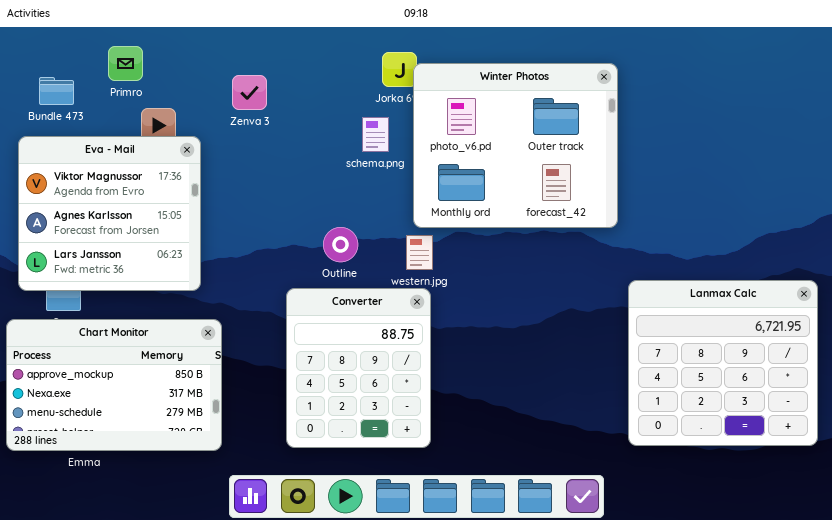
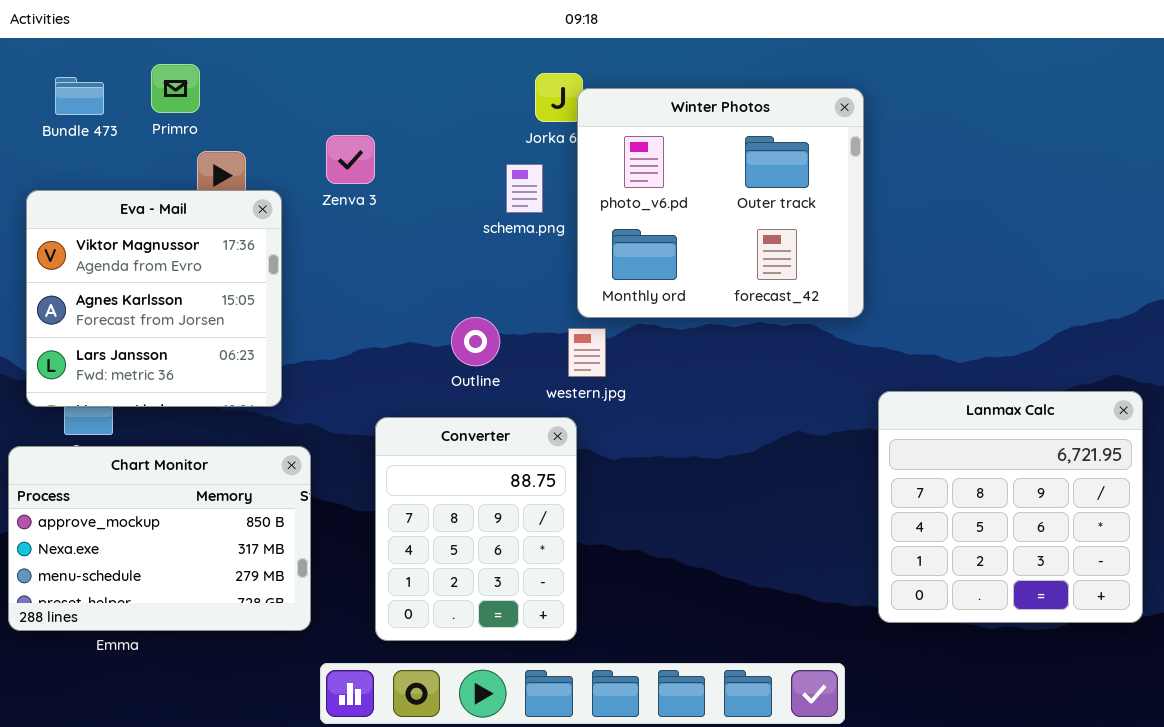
Zenva 3: [232,75,267,110] -> [326,135,375,184], moved
Bundle 473: [39,77,74,105] -> [55,77,104,115], moved
Converter: [286,288,431,448] -> [375,417,577,641], moved

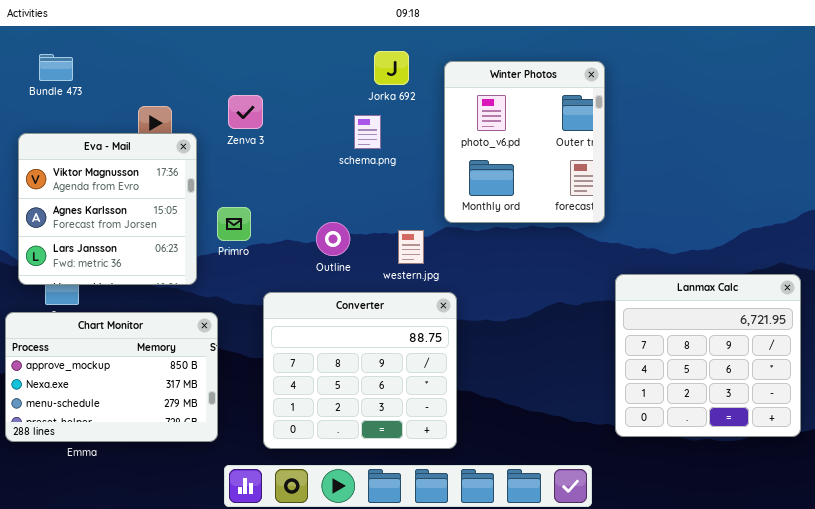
Primro: [151,64,200,113] -> [217,207,251,241], moved
Winter Photos: [577,88,864,318] -> [444,61,605,223], resized
Converter: [375,417,577,641] -> [263,292,457,449], resized

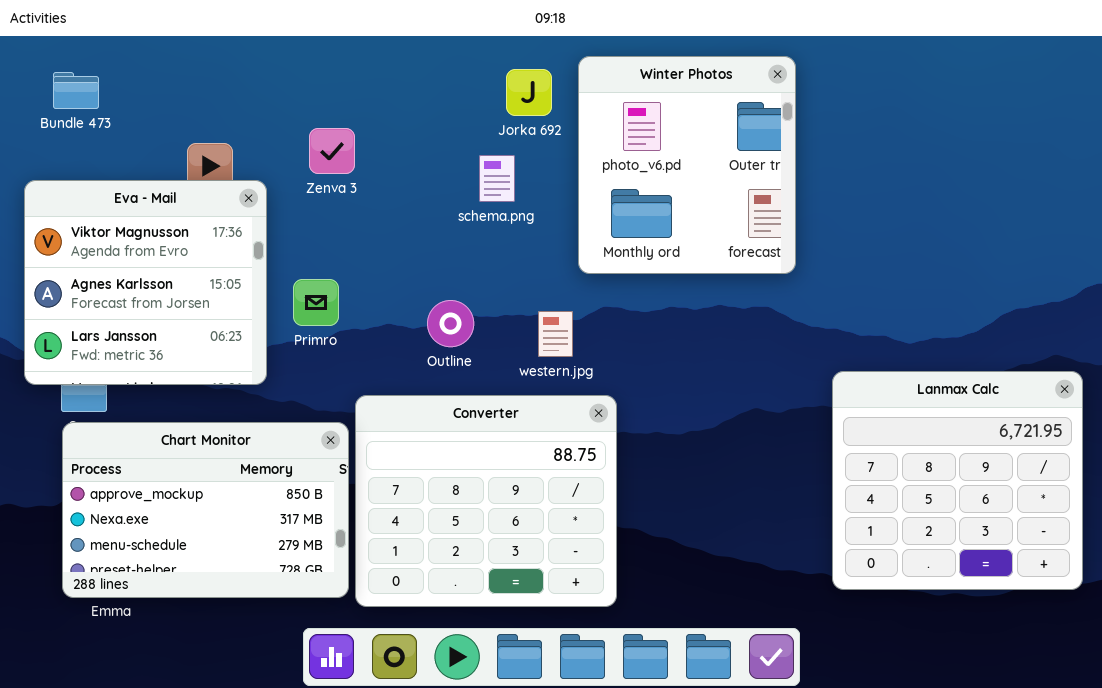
Winter Photos: [444,61,605,223] -> [578,56,796,274], moved
Chart Monitor: [5,312,218,442] -> [62,422,349,598], moved

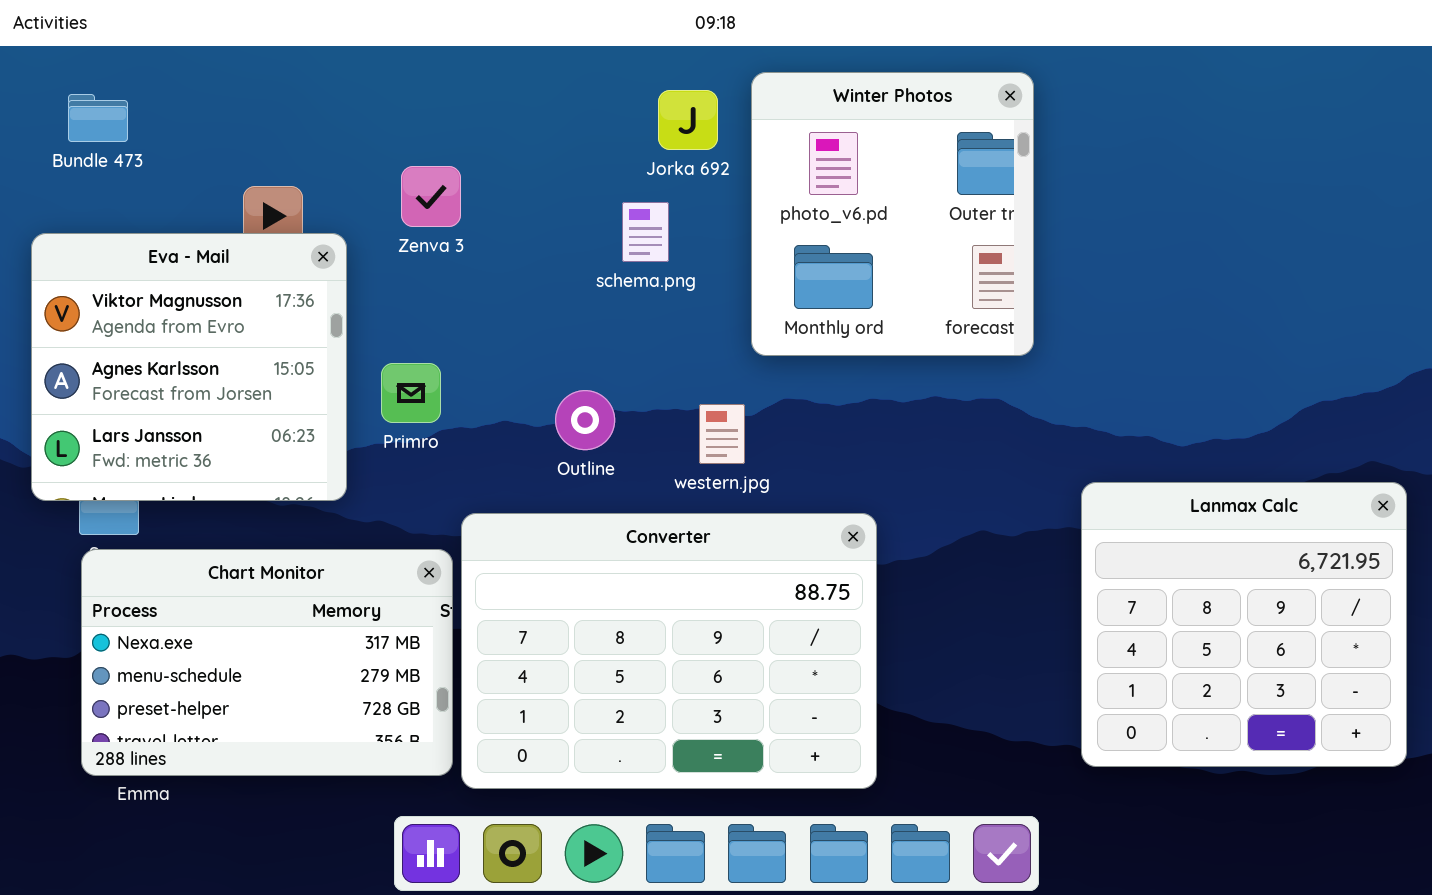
Converter: [355,395,617,607] -> [461,513,877,789], resized
Chart Monitor: [62,422,349,598] -> [81,549,453,776], scrolled down 1 row

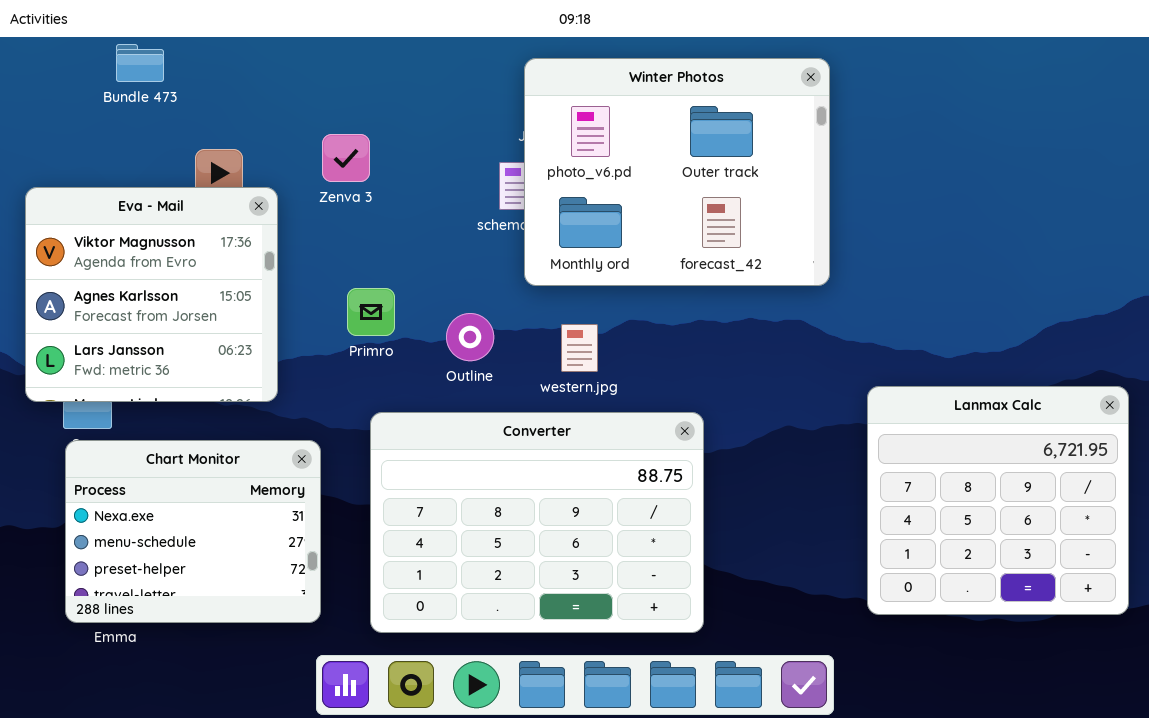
Winter Photos: [751,72,1034,356] -> [524,58,830,286], resized
Bundle 473: [68,94,128,142] -> [116,44,164,82], moved
Primro: [381,363,441,423] -> [347,288,395,336], moved
Chart Monitor: [81,549,453,776] -> [65,440,321,623], resized

